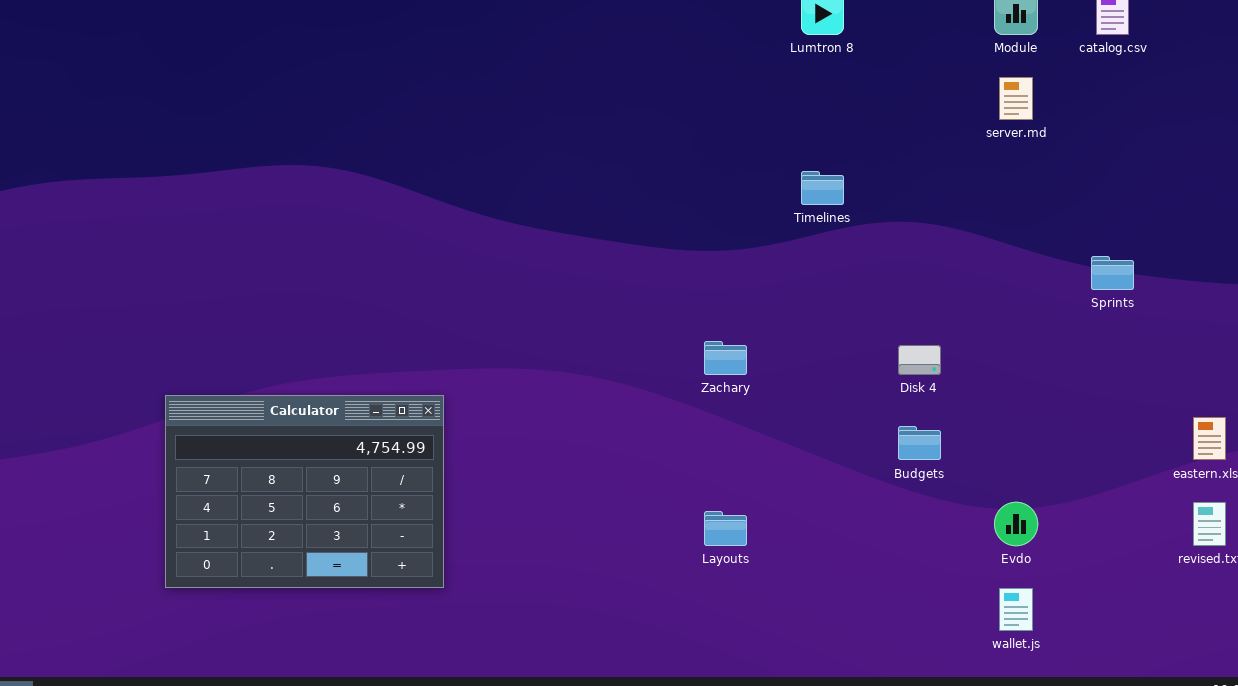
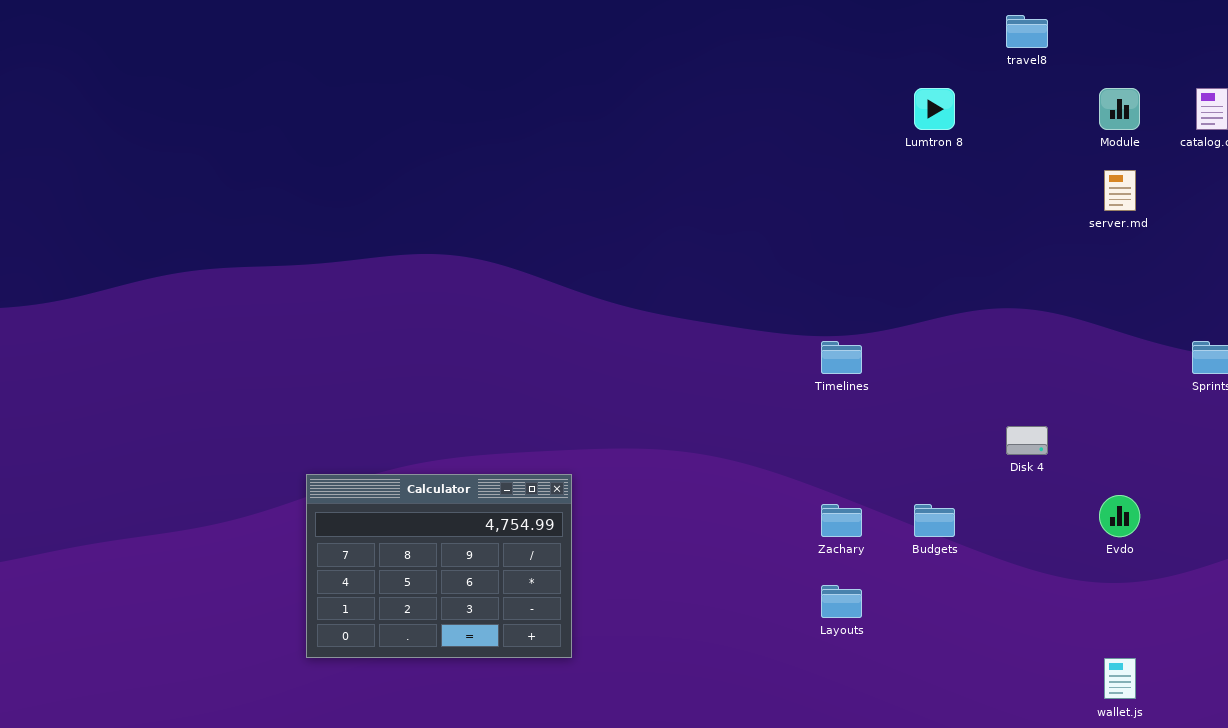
Timelines: [801,171,844,205] -> [821,341,862,374], moved
Zachary: [704,341,747,375] -> [821,504,862,537], moved
Budgets: [898,426,941,460] -> [914,504,955,537], moved
Evdo: [994,502,1038,546] -> [1099,495,1140,537], moved

